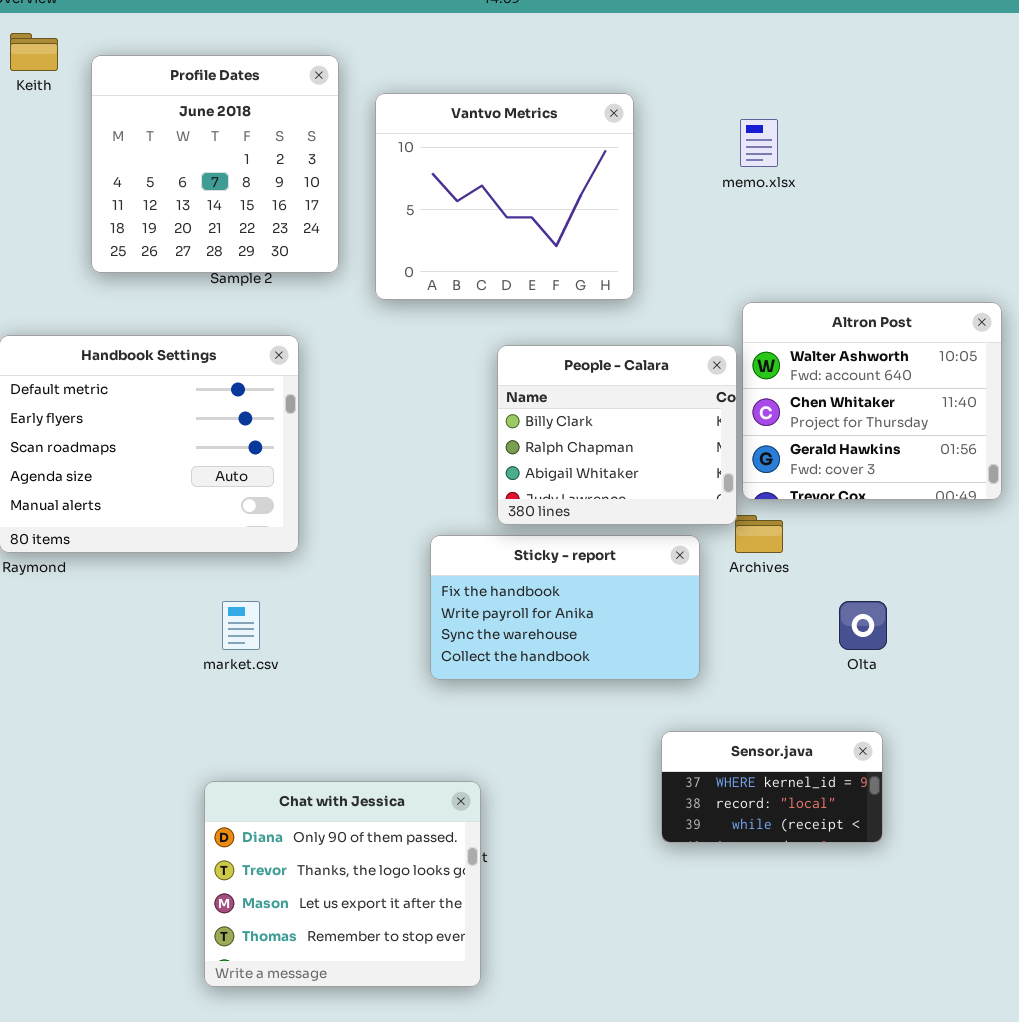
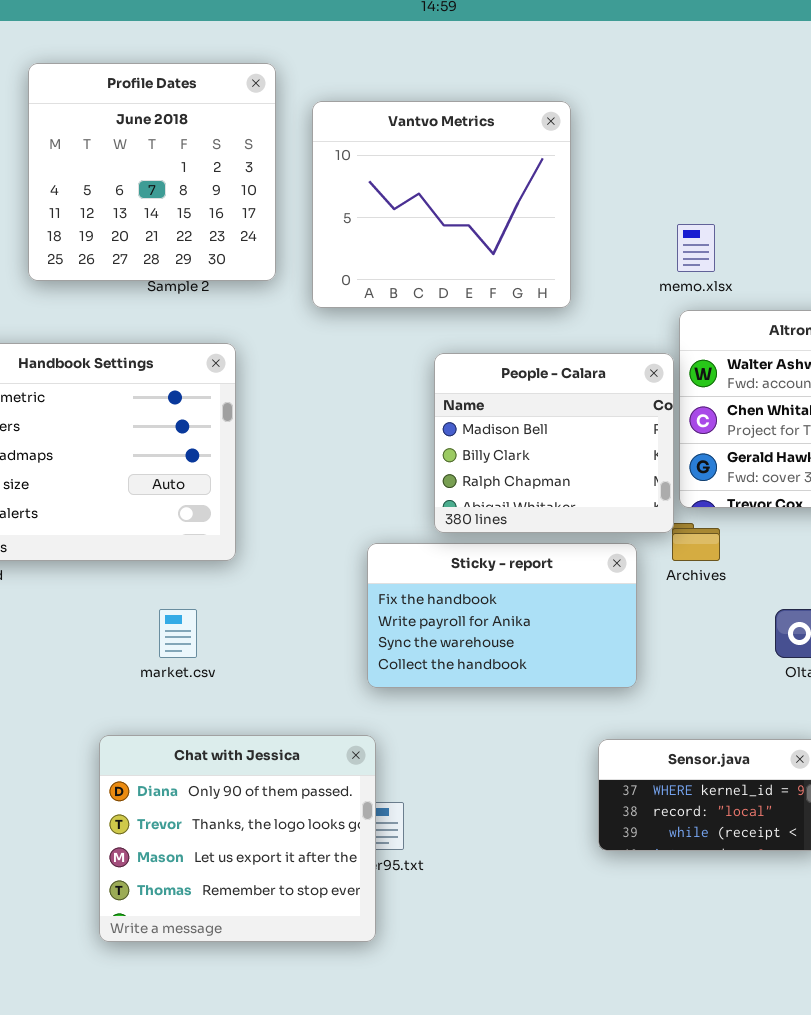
memo.xlsx: [740,119,778,167] -> [677,224,715,272], moved
People - Calara: [497,345,737,525] -> [434,353,674,533], scrolled up 1 row
Chat with Jessica: [204,781,481,987] -> [99,735,376,942], moved

